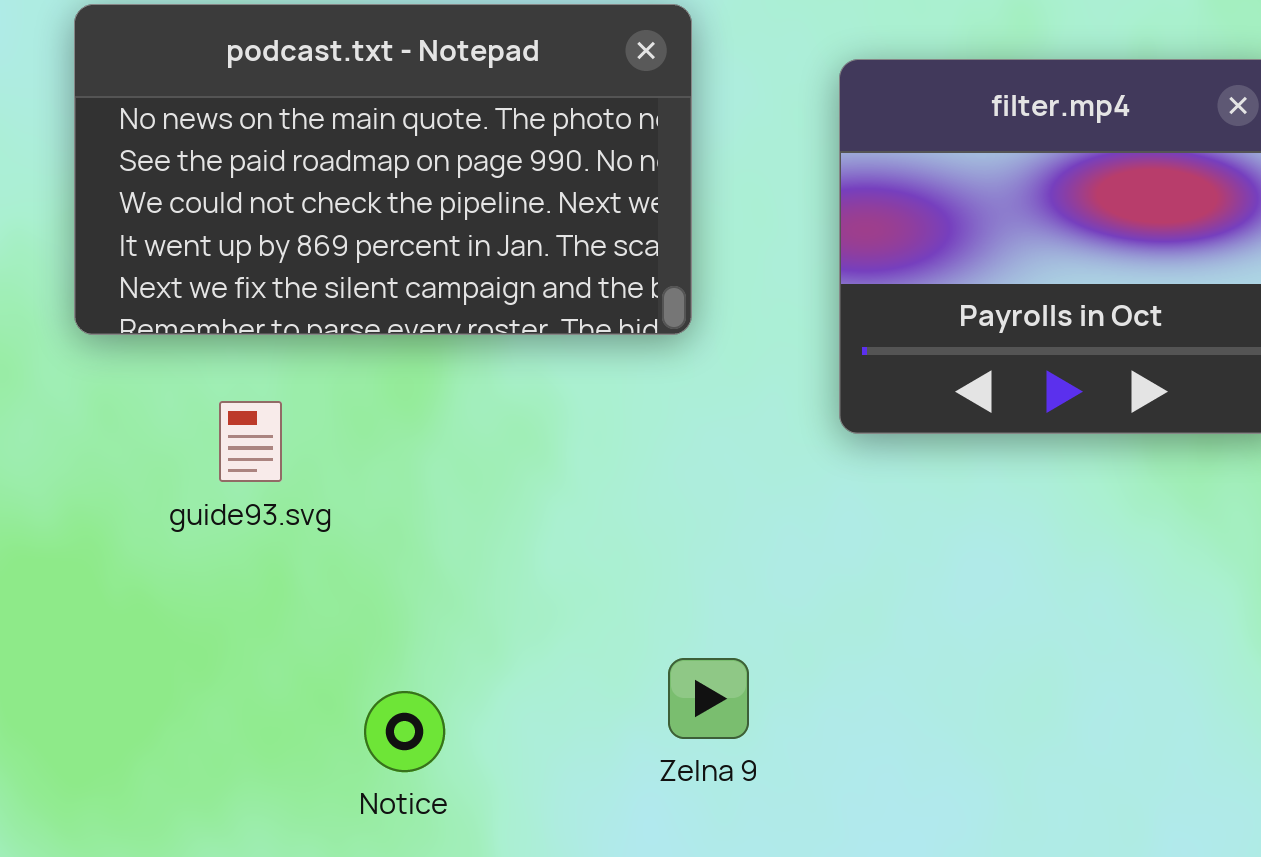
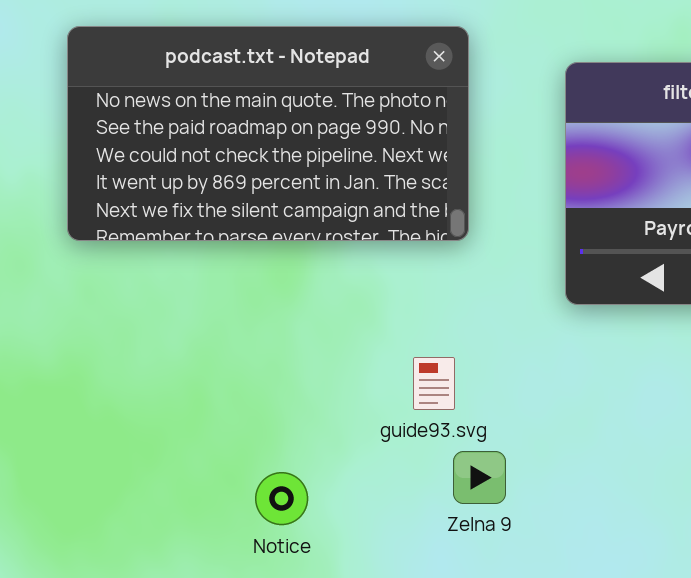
guide93.svg: [219,401,282,482] -> [413,357,455,410], moved

